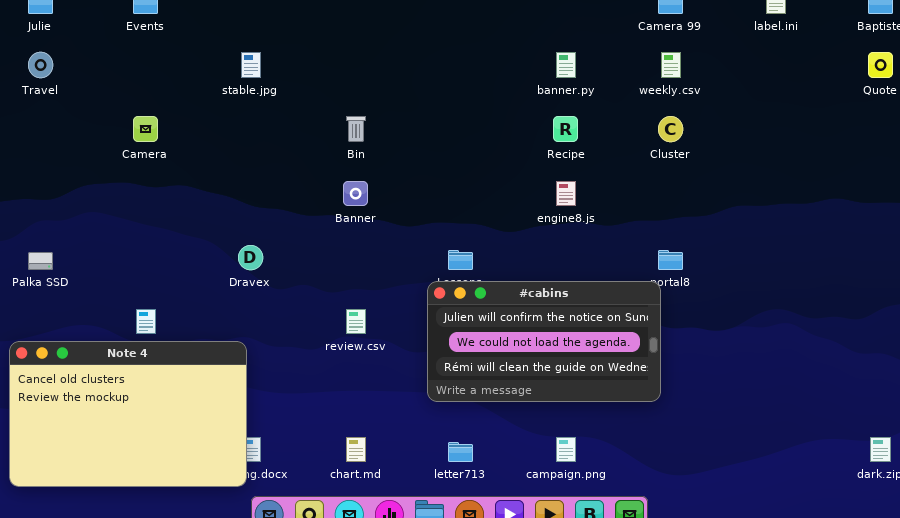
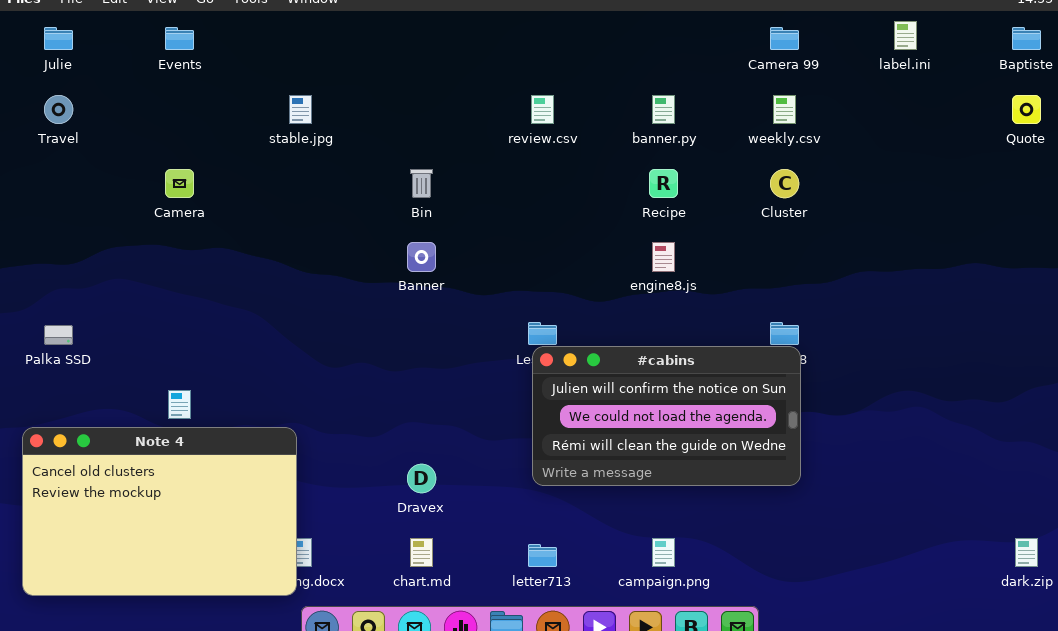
Dravex: [238,245,263,270] -> [407,464,436,493], moved
#cabins: [427,281,661,402] -> [532,346,801,486], moved
review.csv: [346,309,366,334] -> [531,95,554,124], moved

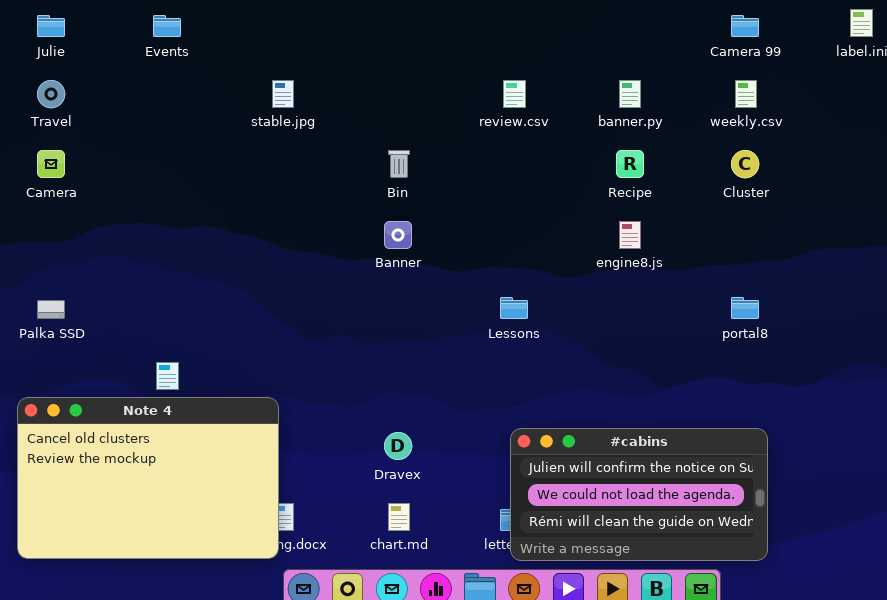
Camera: [165,169,194,198] -> [37,150,65,178], moved
#cabins: [532,346,801,486] -> [510,428,768,561], moved

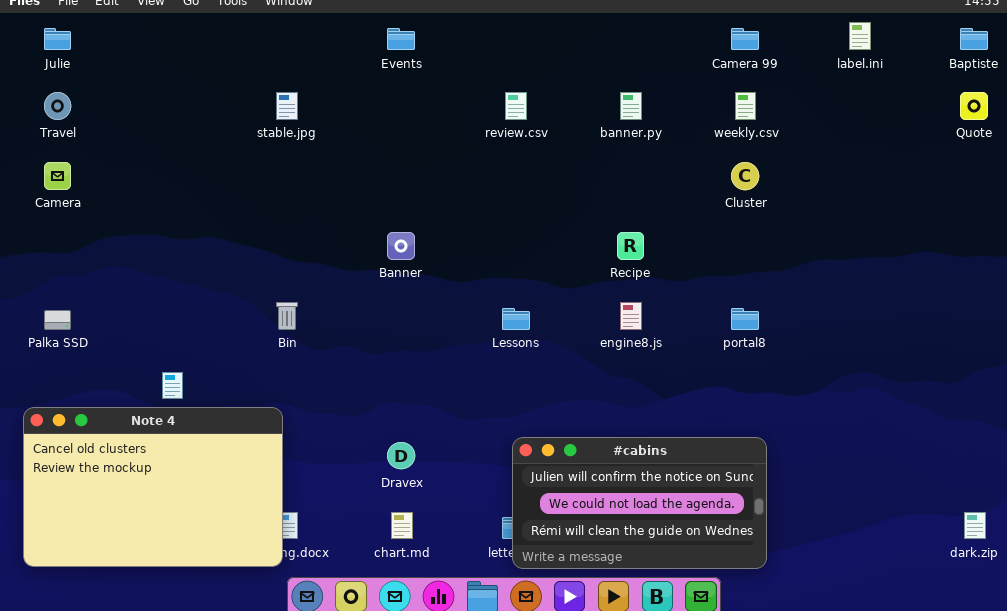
Events: [153,15,181,37] -> [387,28,415,50], moved
Bin: [388,150,410,178] -> [276,302,298,330], moved
Recipe: [616,150,644,178] -> [617,232,644,260], moved
engine8.js: [619,221,641,249] -> [620,302,642,330], moved

